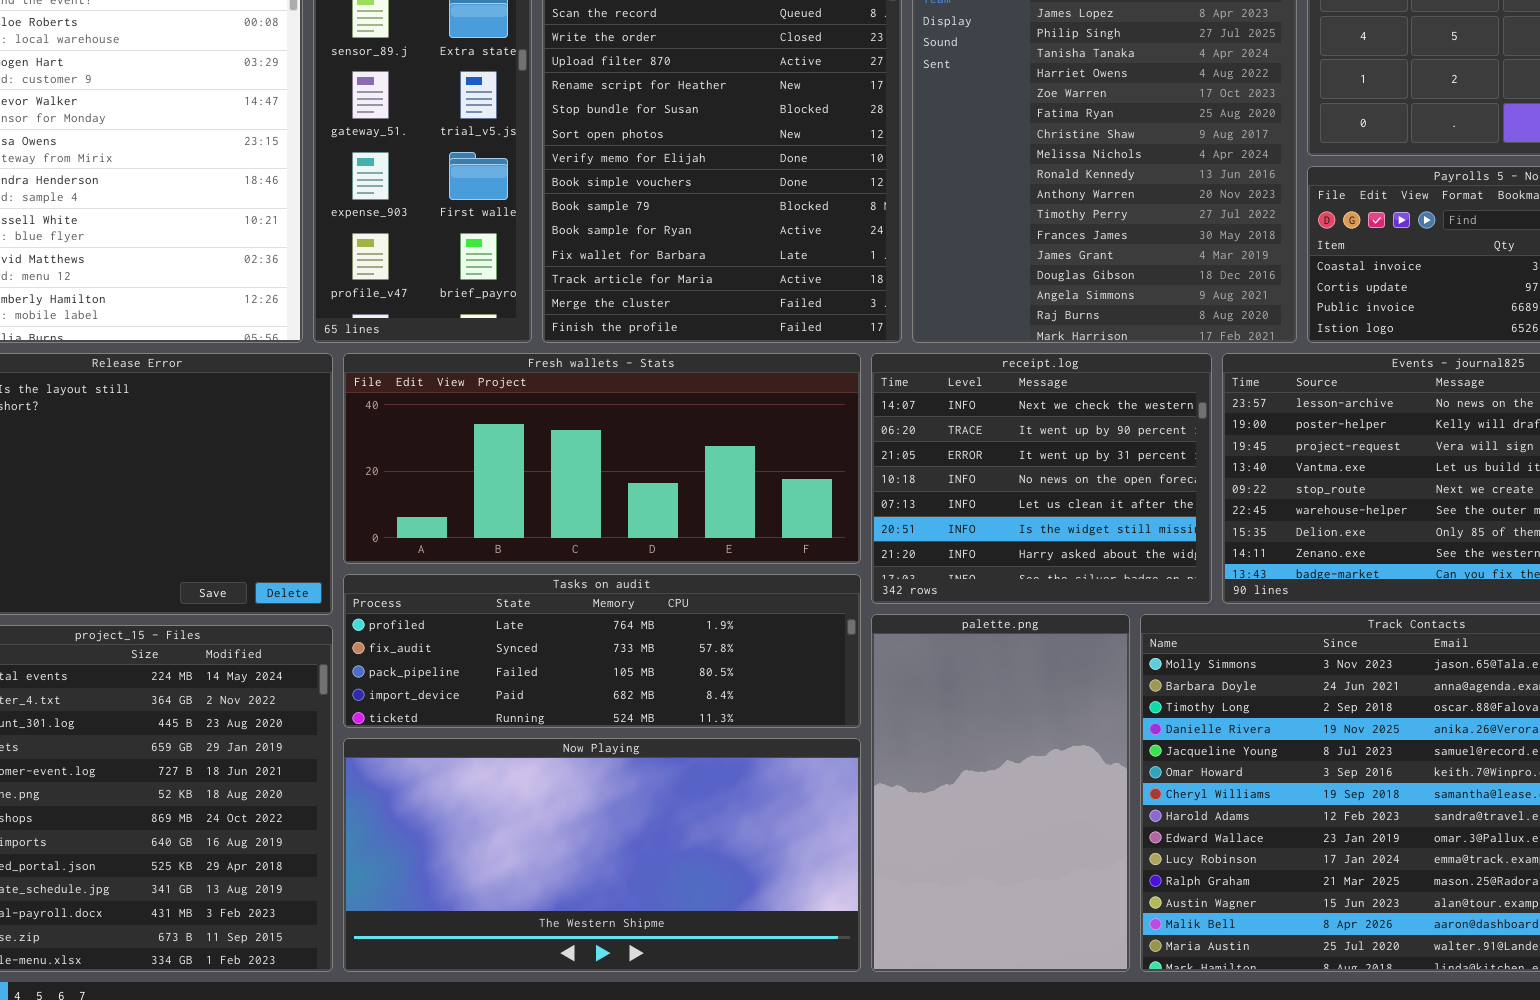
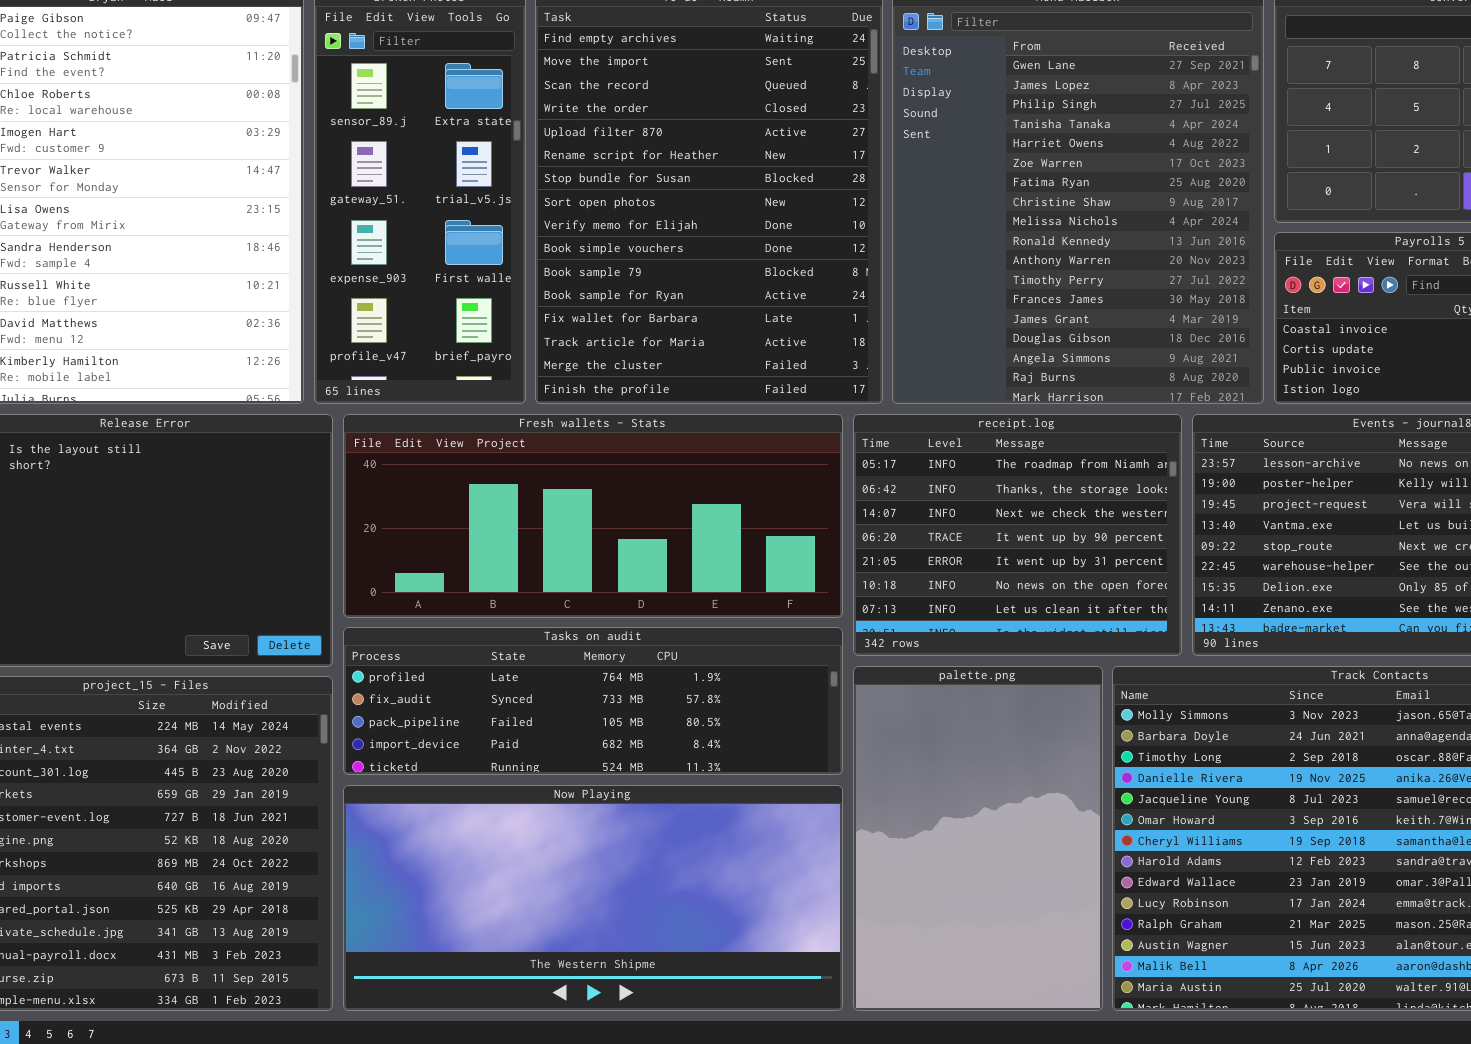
receipt.log: [871,353,1212,604] -> [853,414,1182,656], scrolled up 2 rows

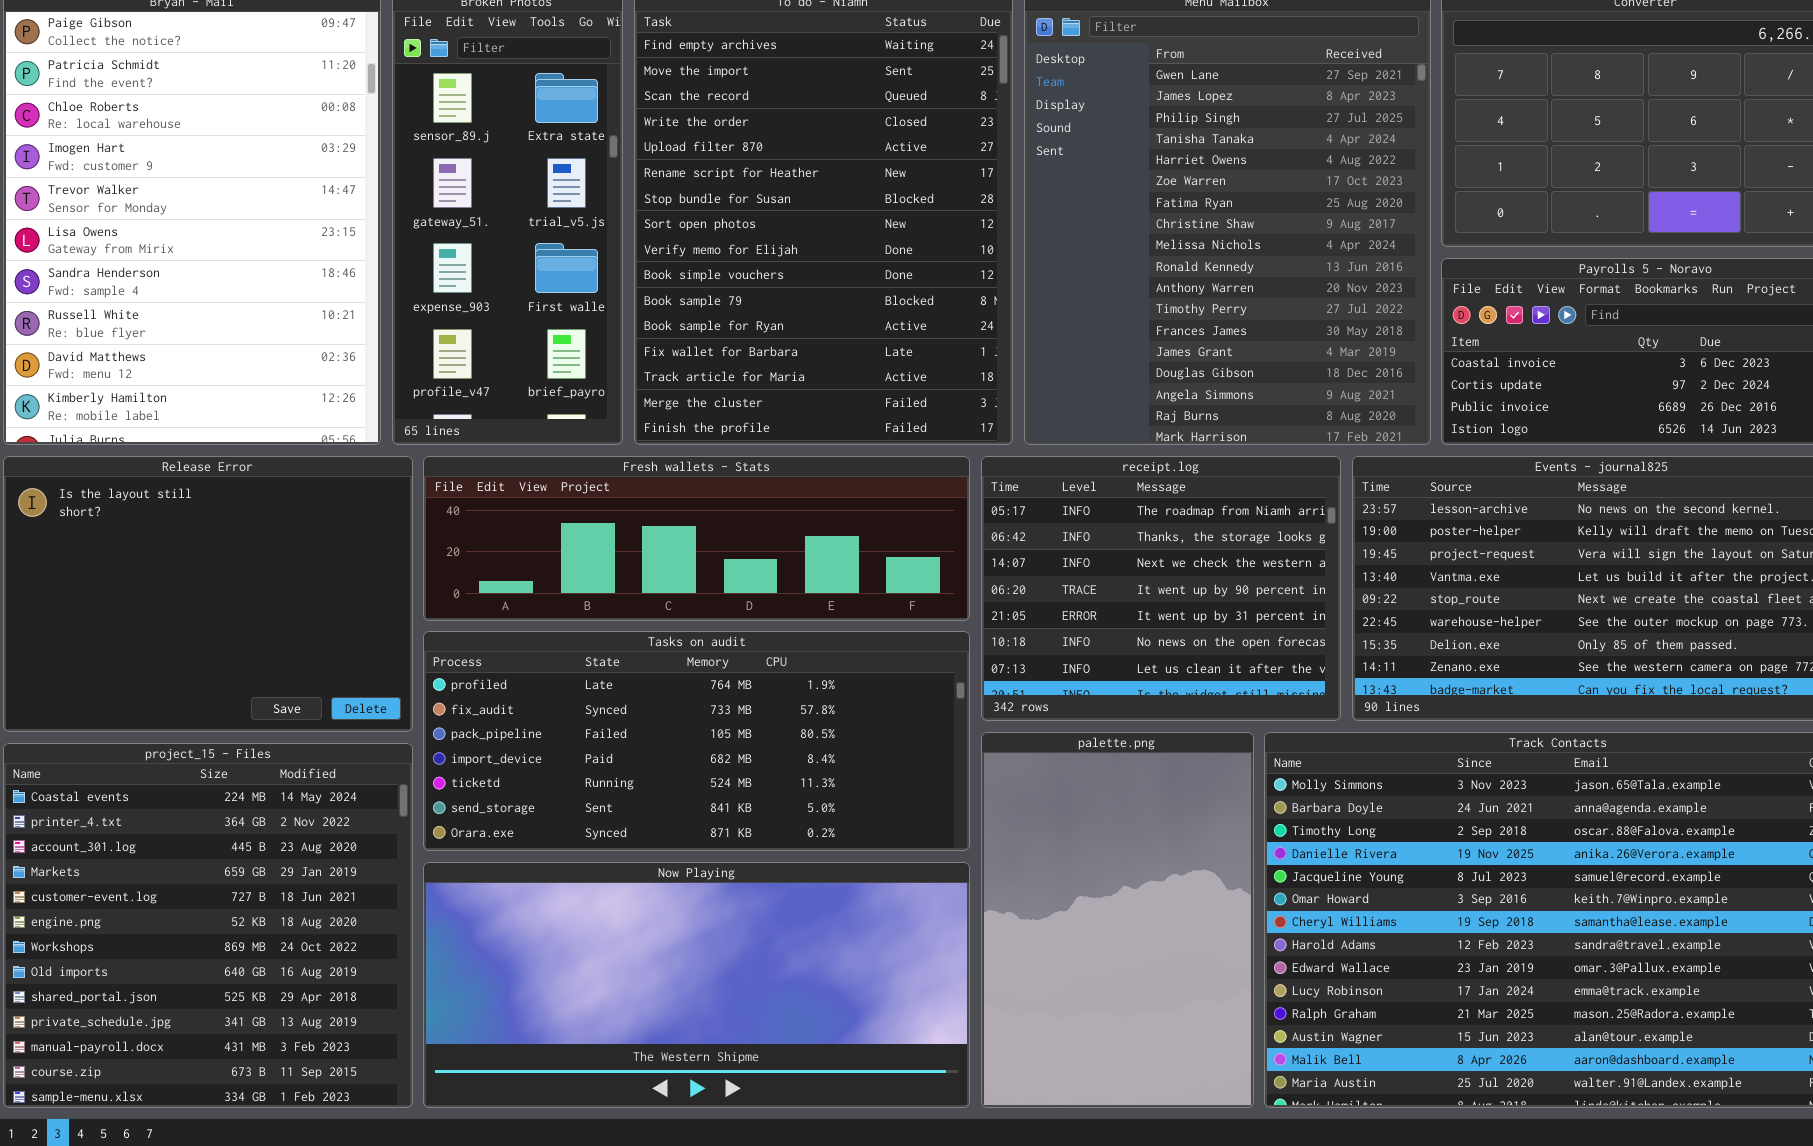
Fresh wallets - Stats: [343,414,843,618] -> [423,456,970,621], resized
Tasks on audit: [343,627,843,775] -> [423,631,970,851], resized

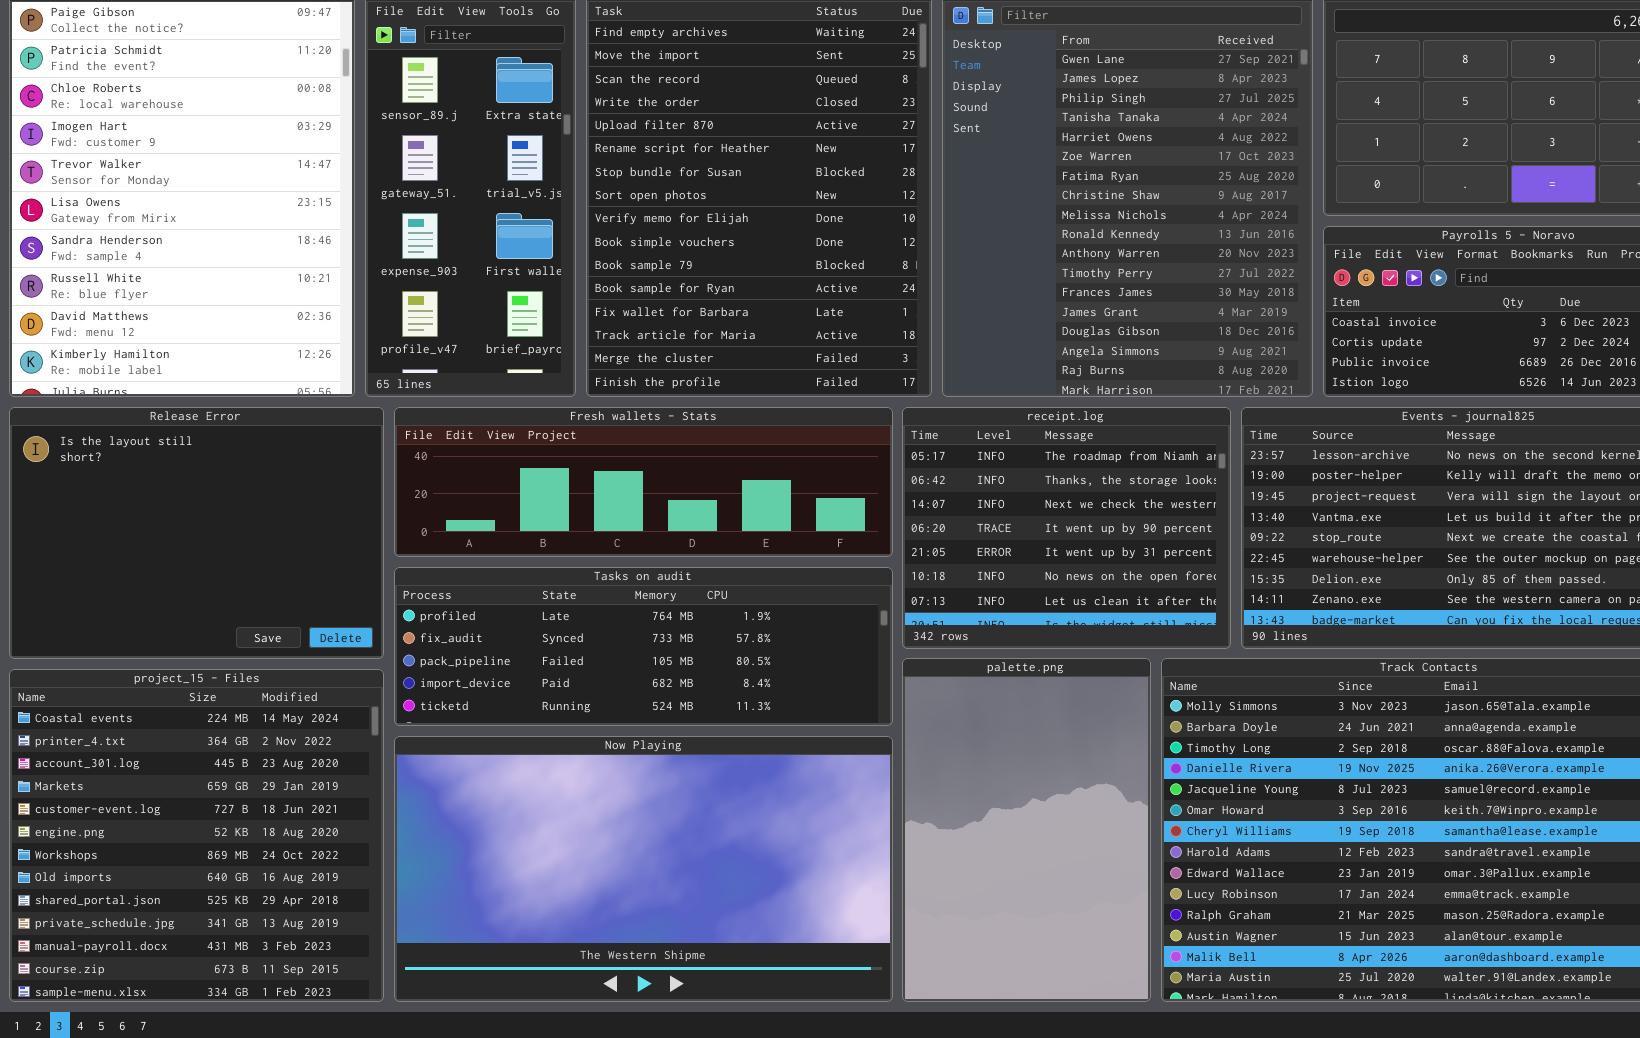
Tasks on audit: [423,631,970,851] -> [394,567,893,726], resized
Now Playing: [423,862,970,1108] -> [394,736,893,1002], resized

